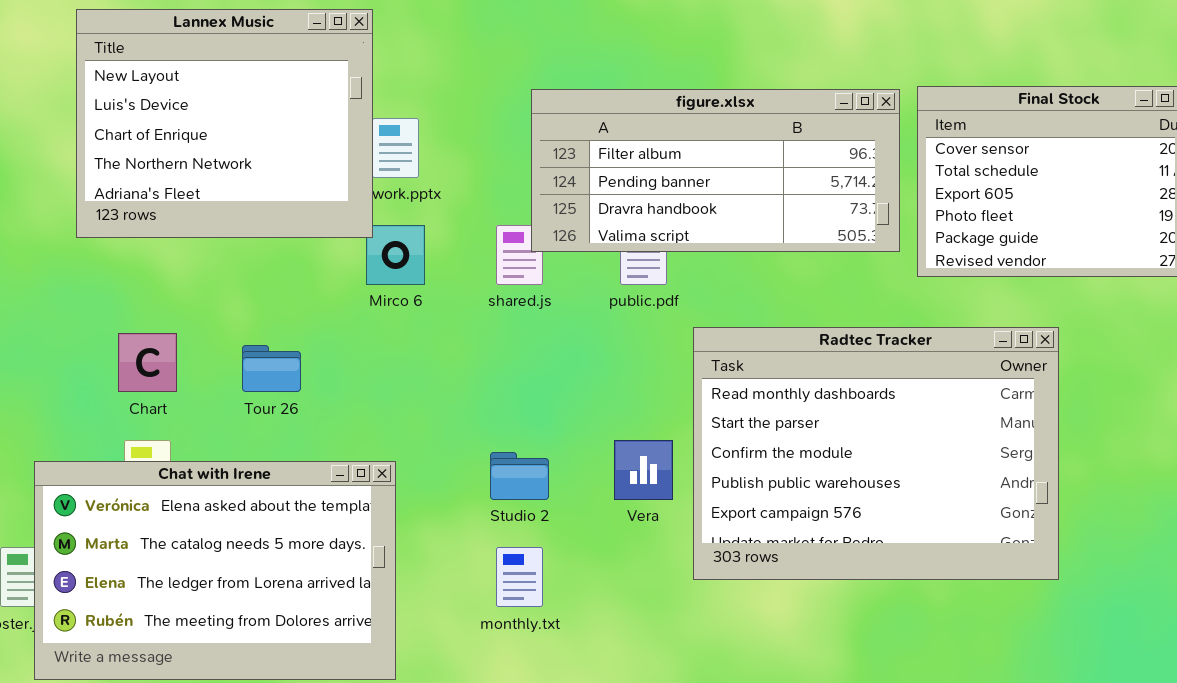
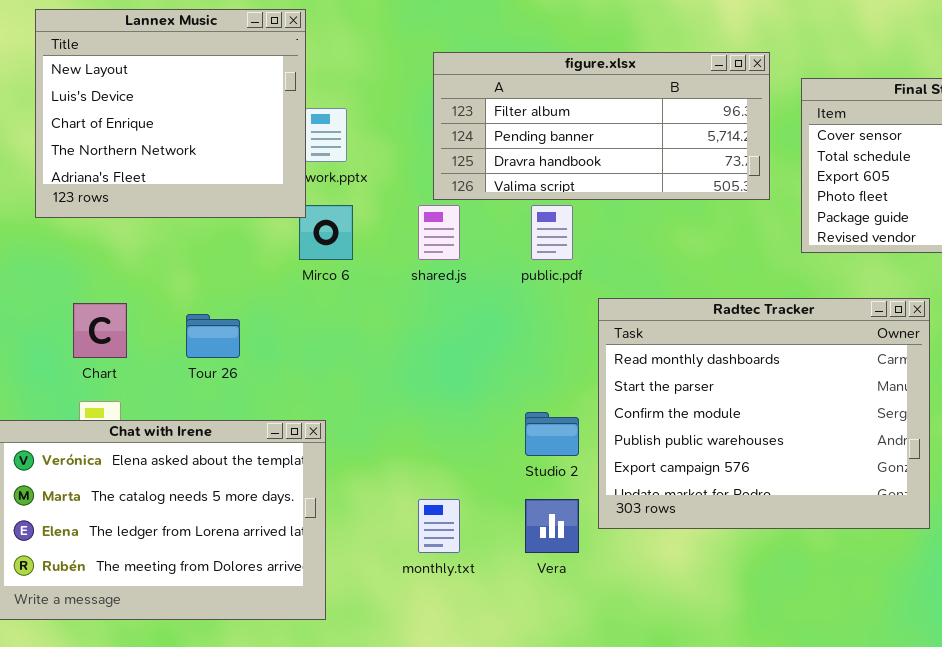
figure.xlsx: [531,89,900,252] -> [433,52,770,200], moved
Vera: [614,440,673,500] -> [525,499,579,553], moved
Studio 2: [490,452,549,500] -> [525,412,579,456], moved

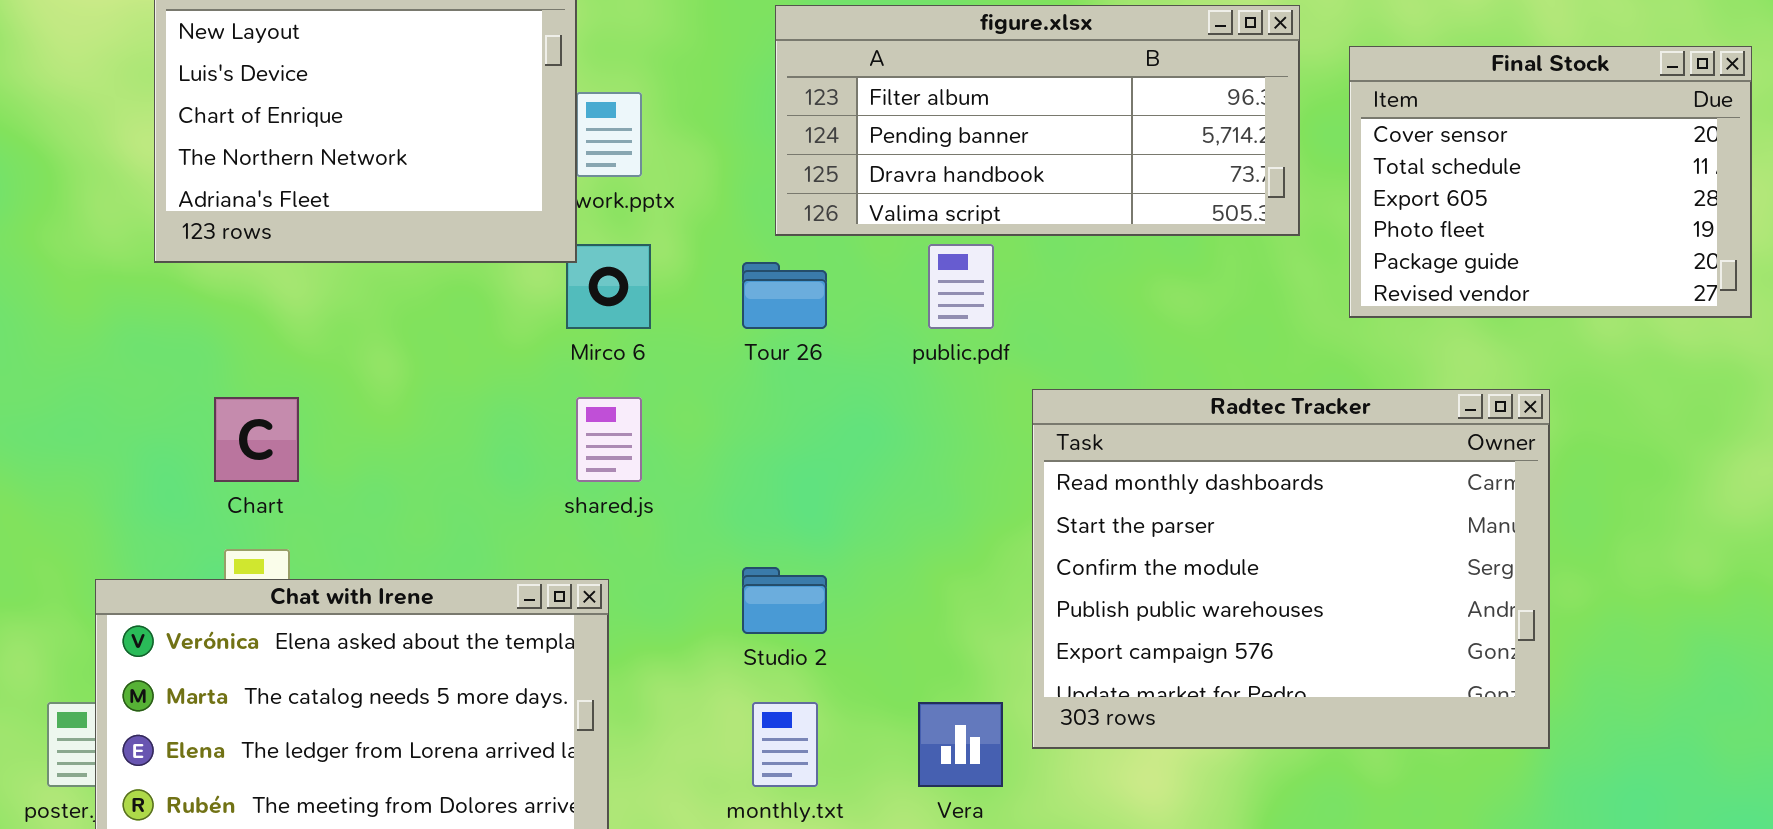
shared.js: [418,205,460,260] -> [576,397,642,482], moved
Tour 26: [186,314,240,358] -> [742,262,827,329], moved
Studio 2: [525,412,579,456] -> [742,567,827,634], moved

